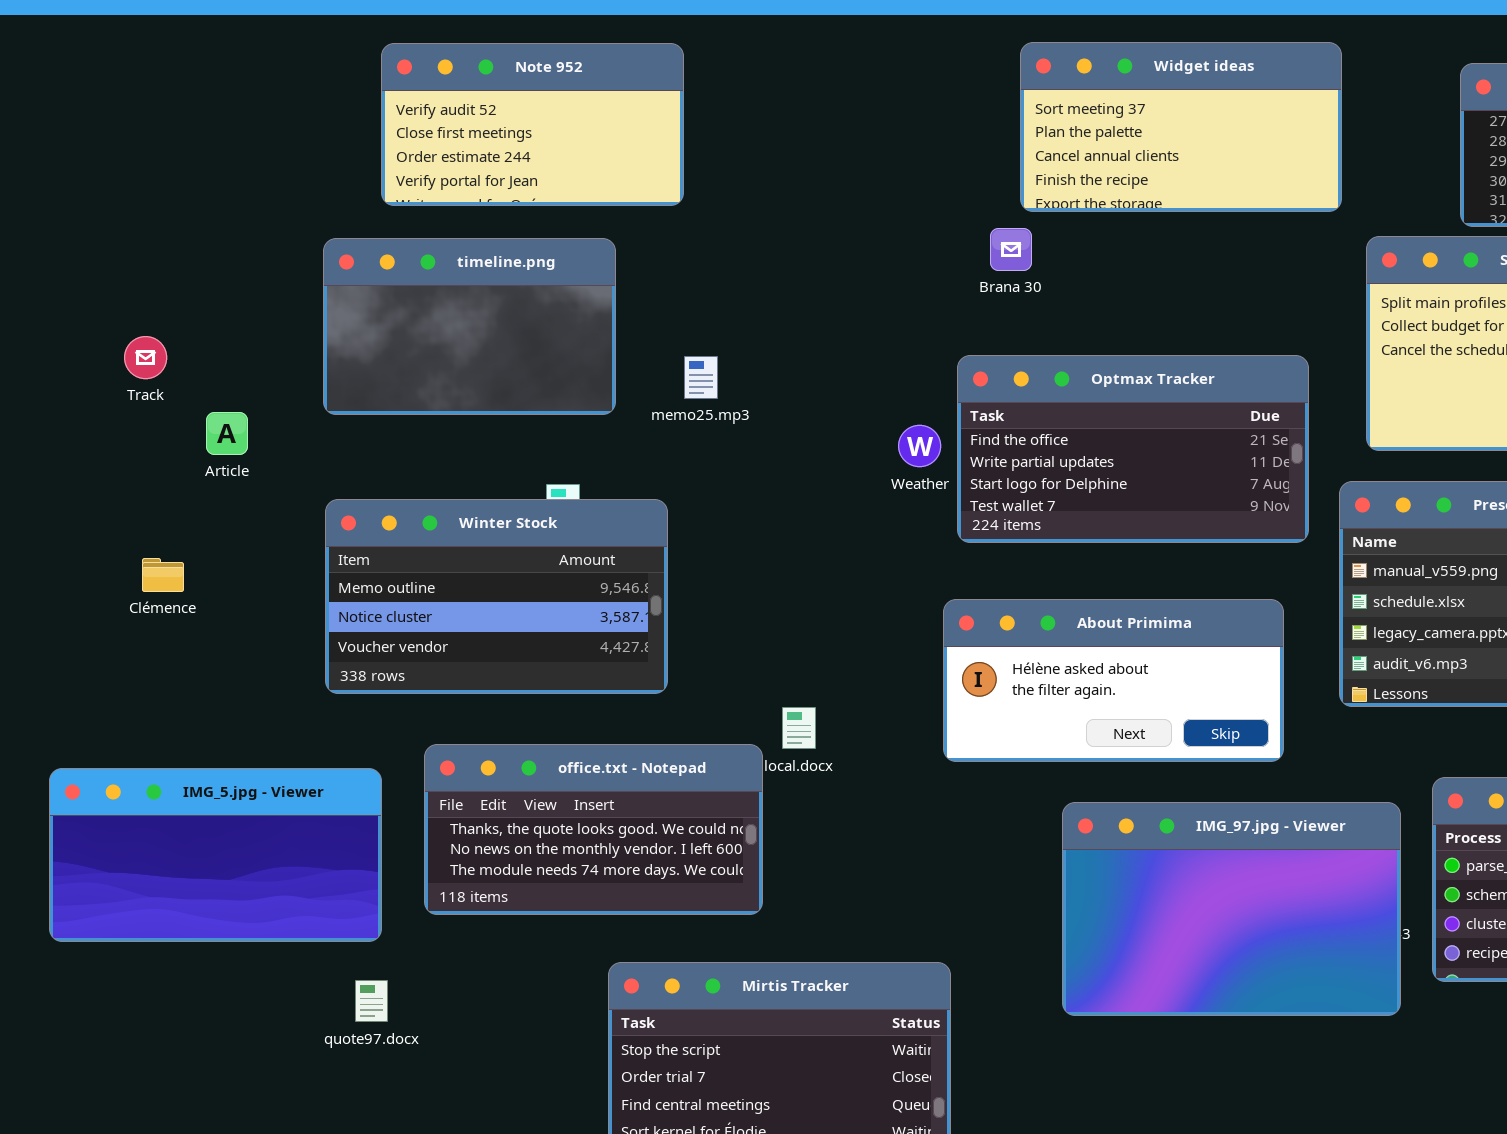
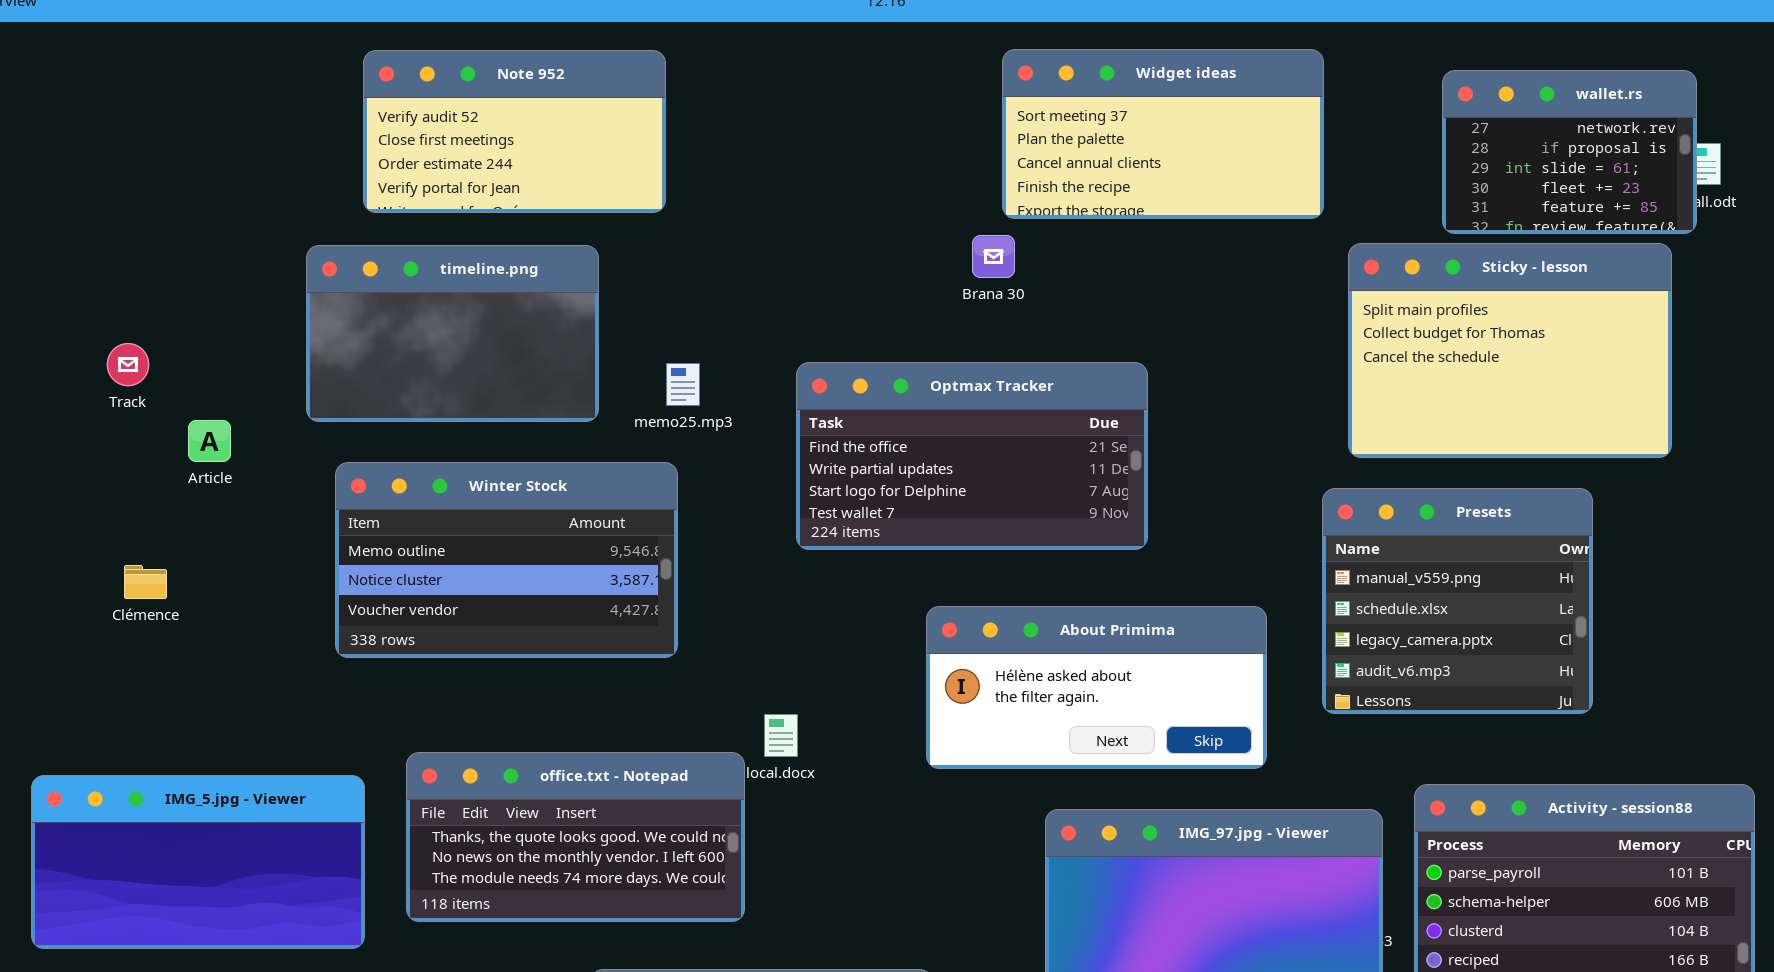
Optmax Tracker: [957,355,1309,543] -> [796,362,1148,550], moved
Winter Stock: [325,499,668,694] -> [335,462,678,658], moved

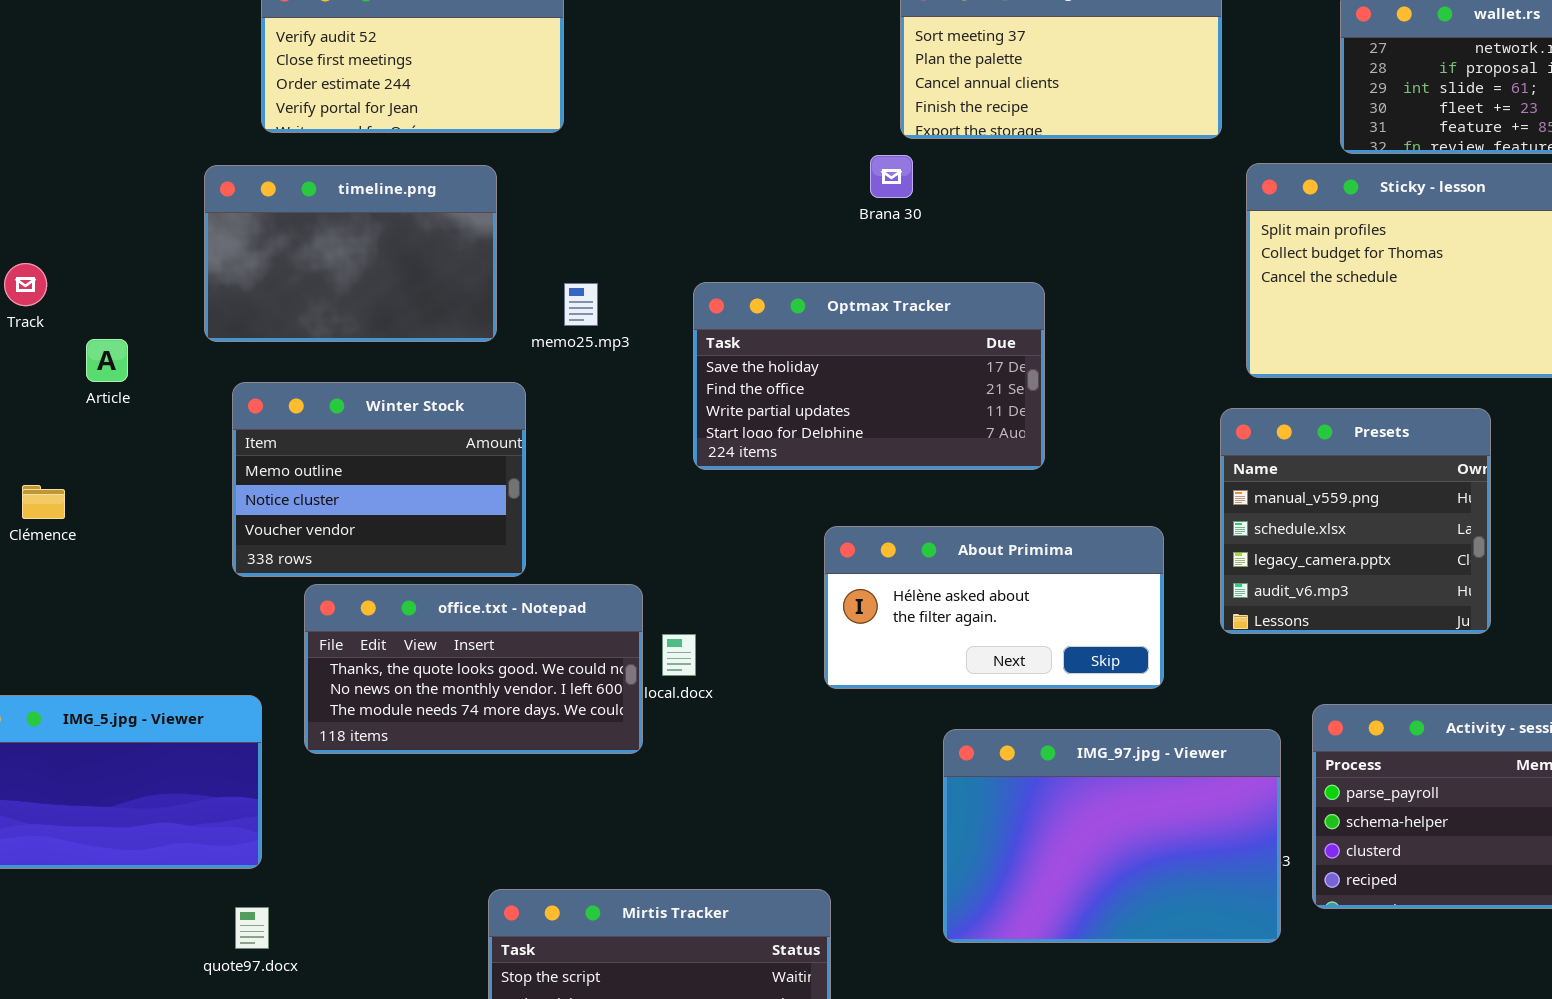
Optmax Tracker: [796,362,1148,550] -> [693,282,1045,470], scrolled up 1 row
Winter Stock: [335,462,678,658] -> [232,382,526,577], resized
office.txt - Notepad: [406,752,745,922] -> [304,584,643,754], moved

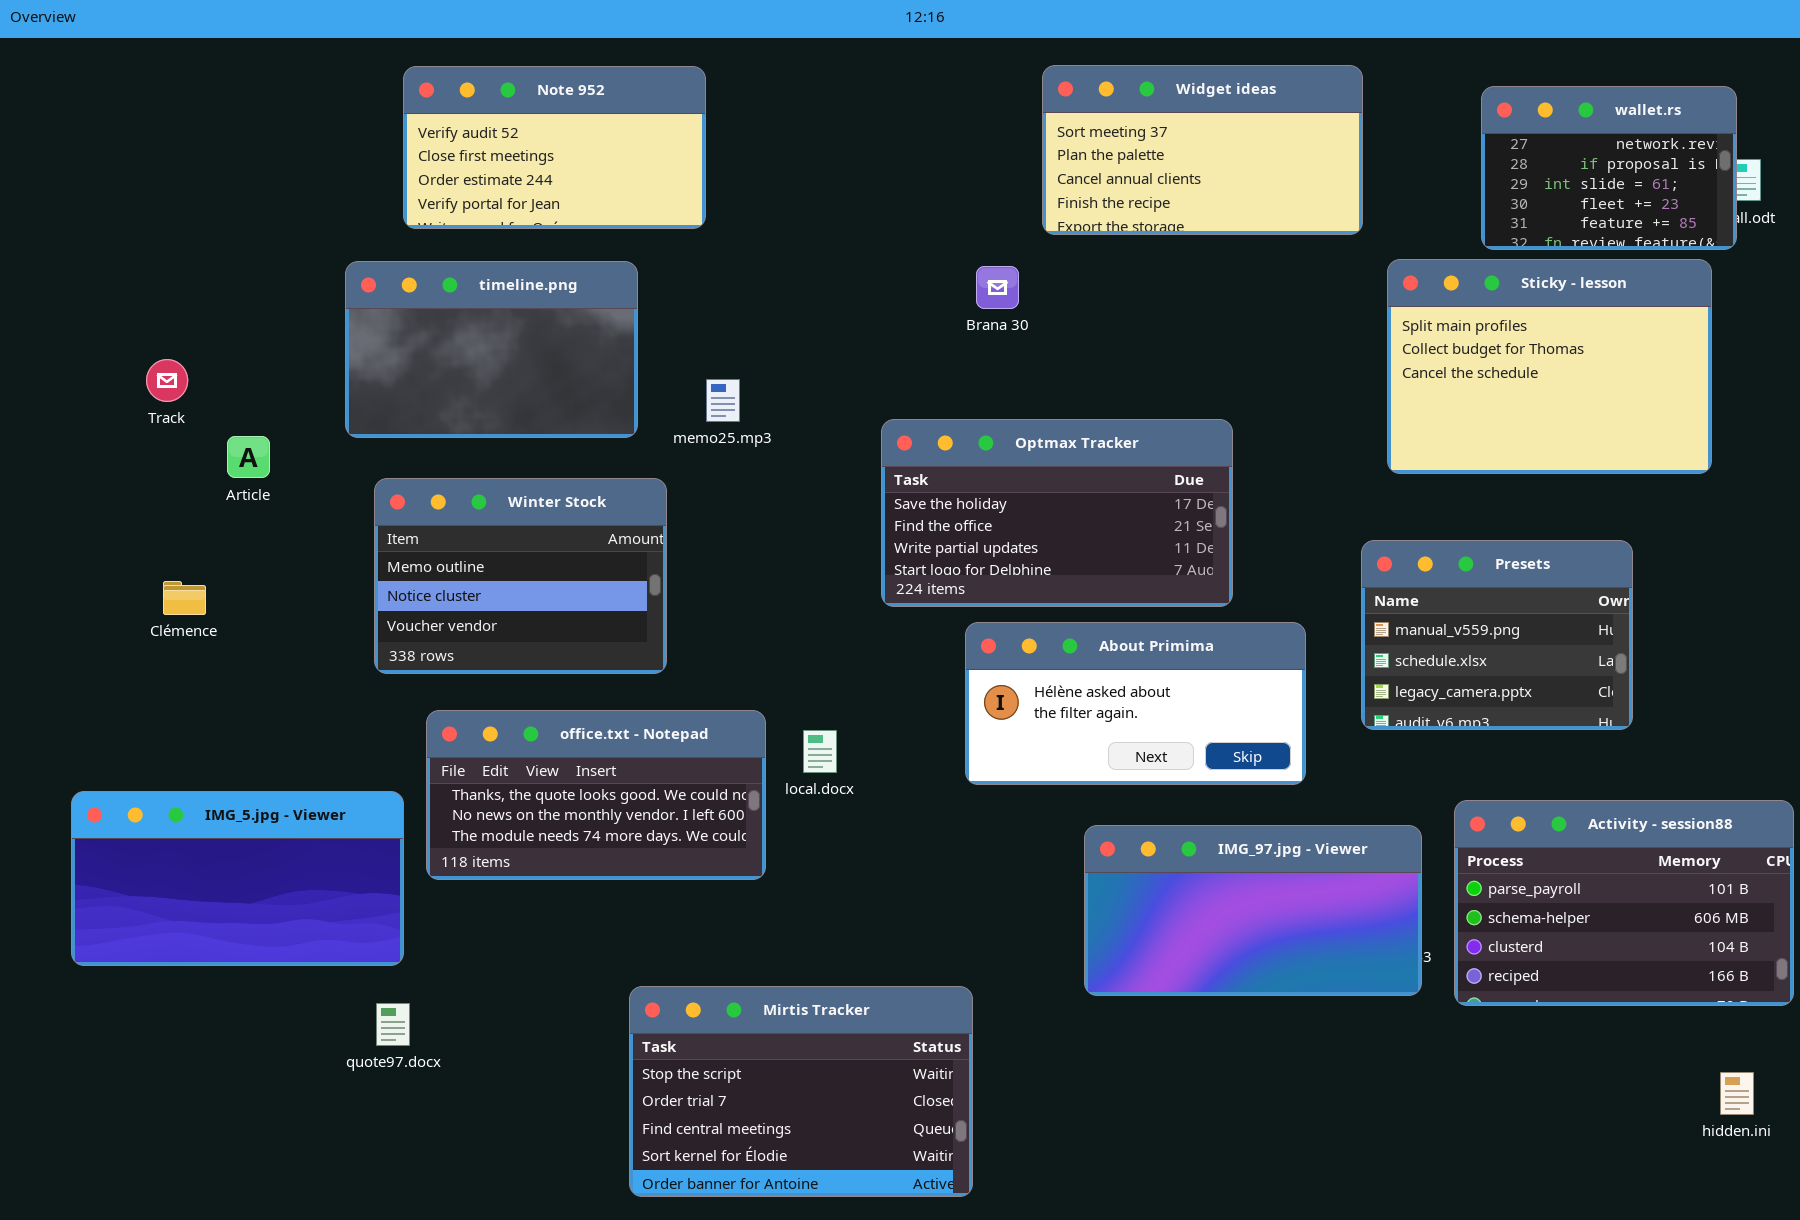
Brana 30: [870,155,913,198] -> [976,266,1019,309], moved
Optmax Tracker: [693,282,1045,470] -> [881,419,1233,607], moved
Presets: [1220,408,1491,634] -> [1361,540,1633,730], resized
office.txt - Notepad: [304,584,643,754] -> [426,710,766,880], moved
IMG_97.jpg - Viewer: [943,729,1281,943] -> [1084,825,1422,996], resized

